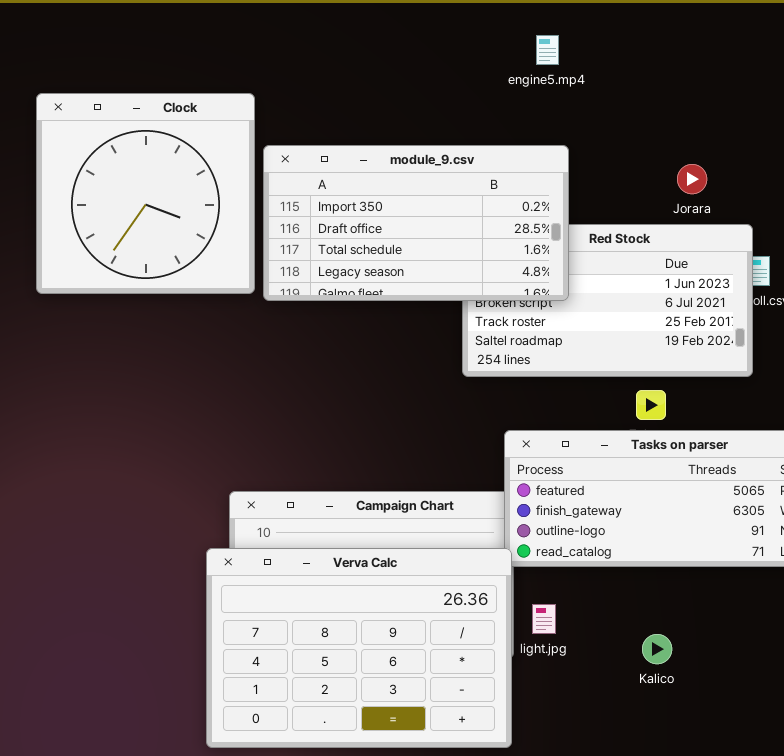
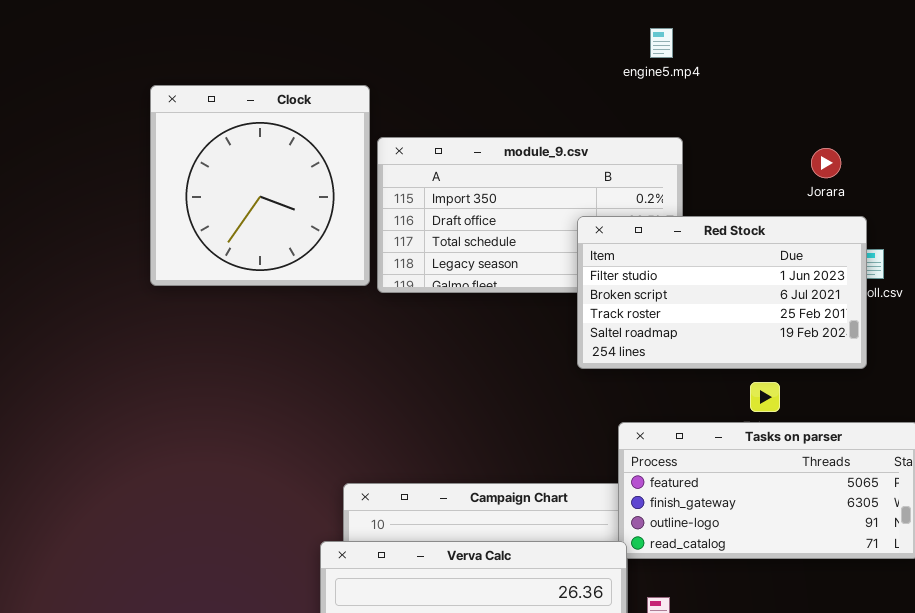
Jorara: [677,164,707,194] -> [811,148,841,178], moved
Red Stock: [462,224,753,377] -> [577,216,867,369], raised

